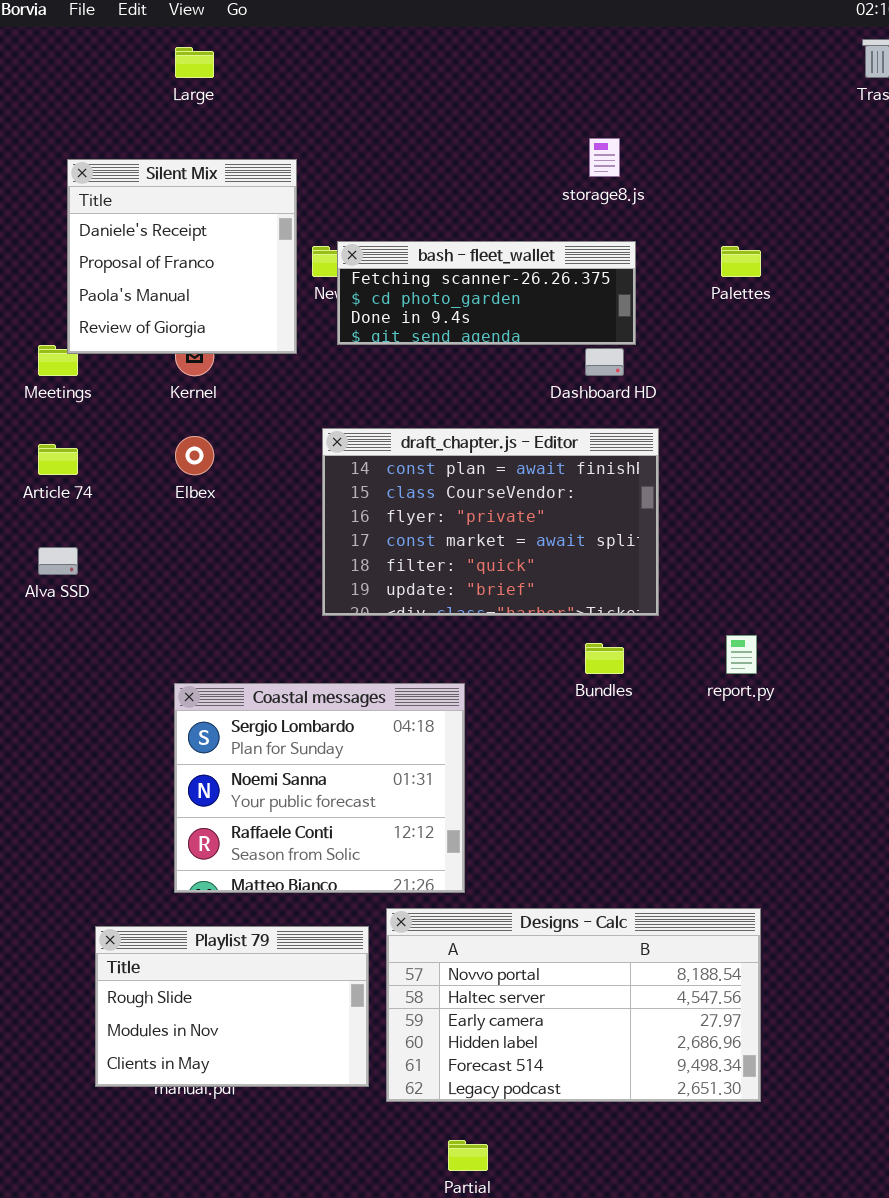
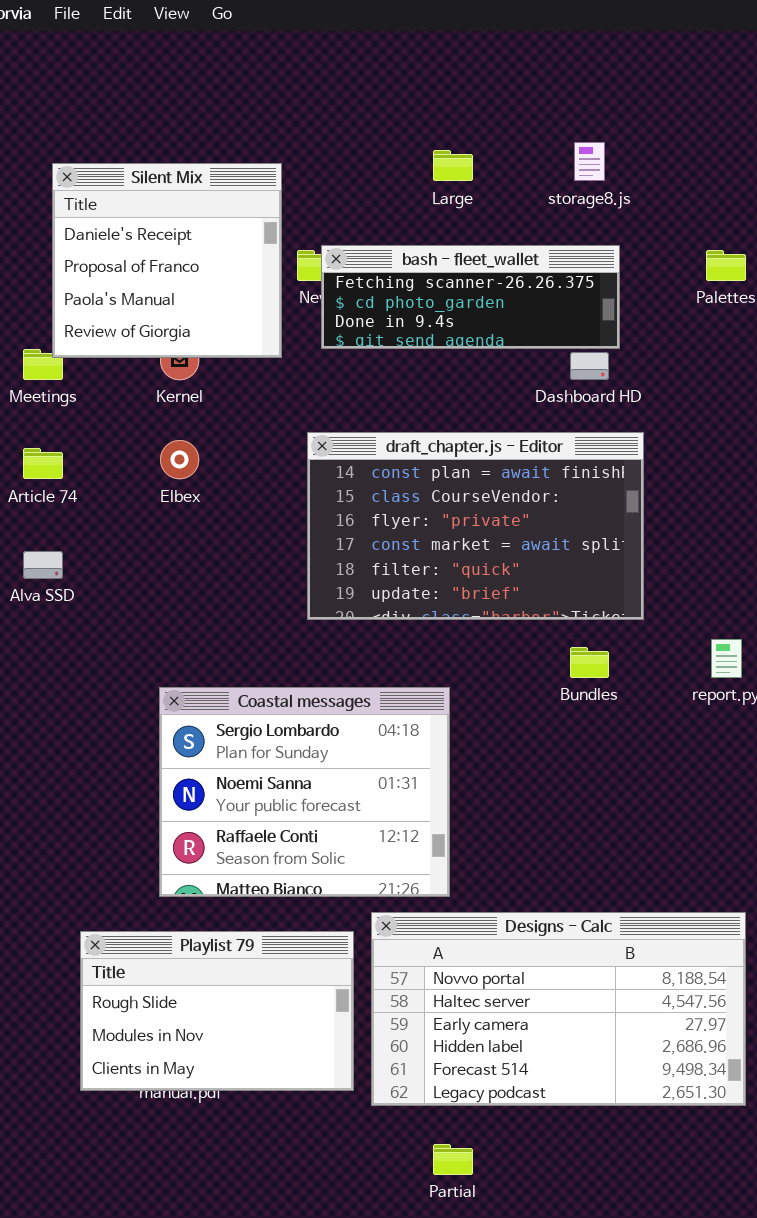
Large: [175,47,214,78] -> [433,150,473,181], moved

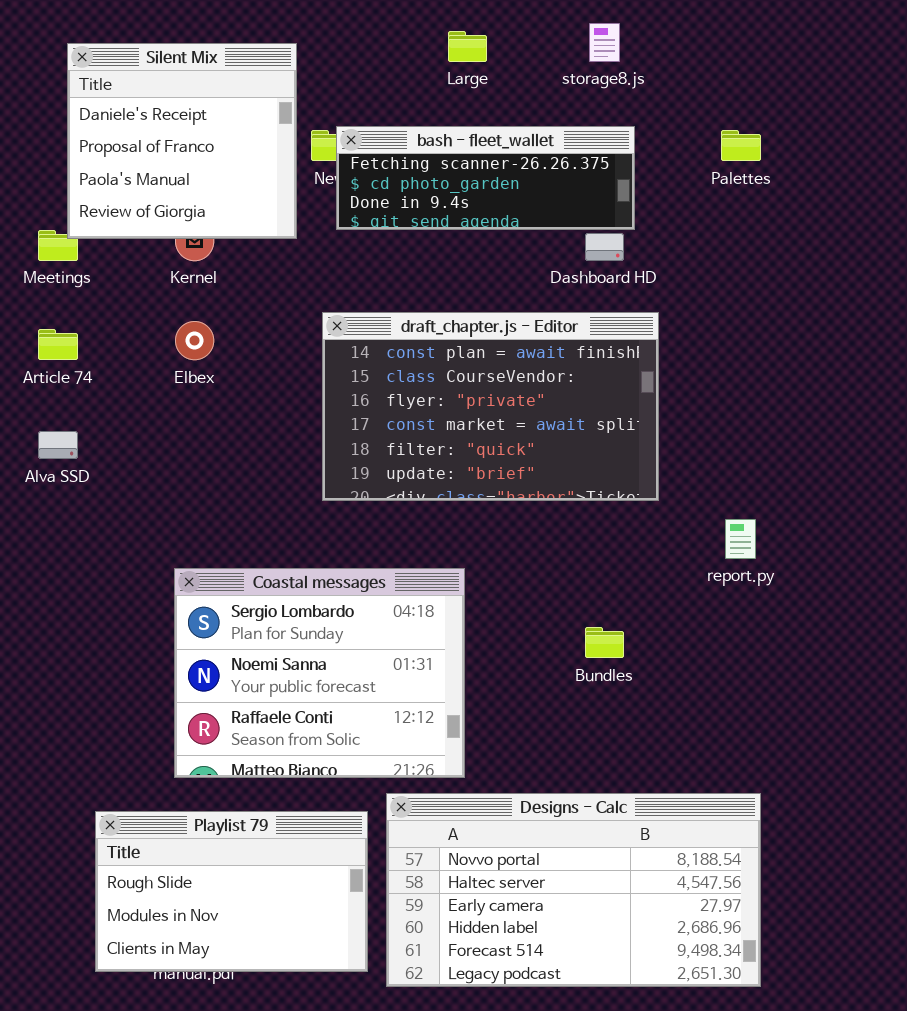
Bundles: [570,647,609,678] -> [585,627,624,658], moved

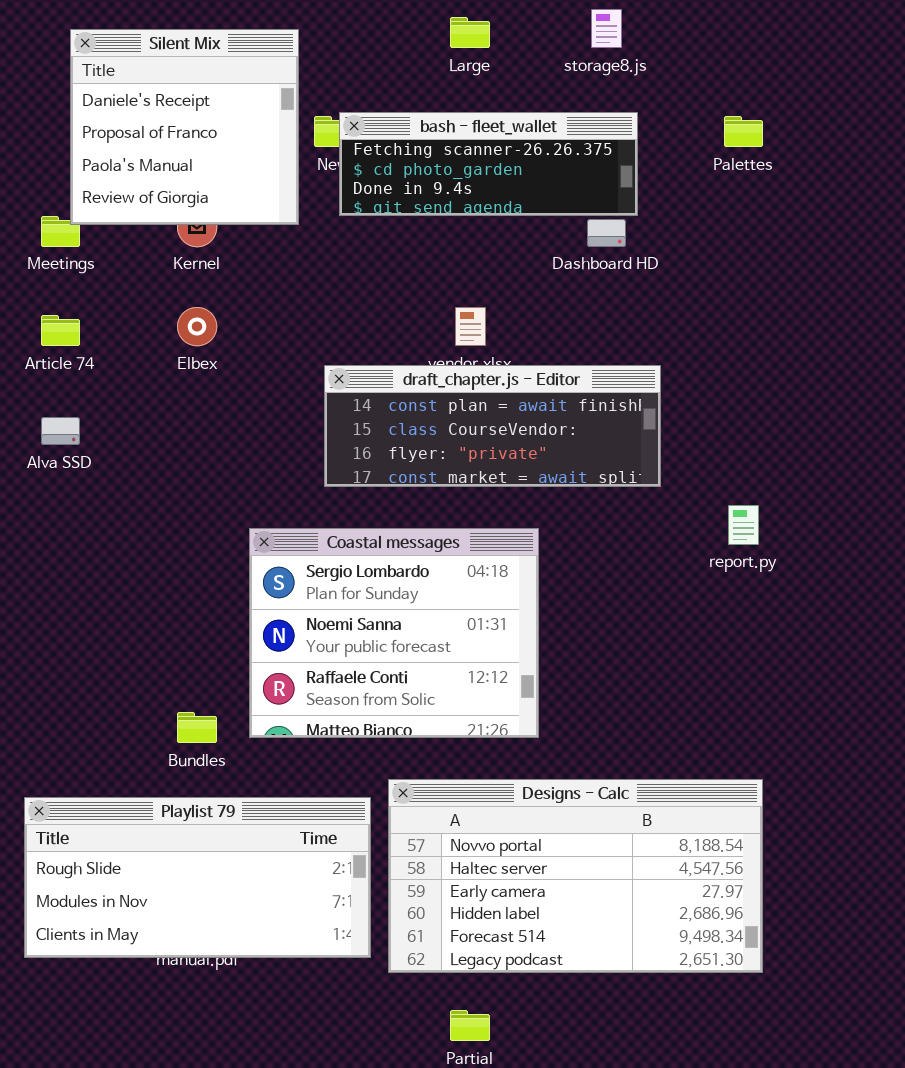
draft_chapter.js - Editor: [322,312,659,501] -> [324,365,661,487], resized
Coastal messages: [174,568,465,778] -> [249,528,539,738], moved
Bundles: [585,627,624,658] -> [177,712,217,743], moved
Playlist 79: [95,811,368,972] -> [24,797,371,958], resized

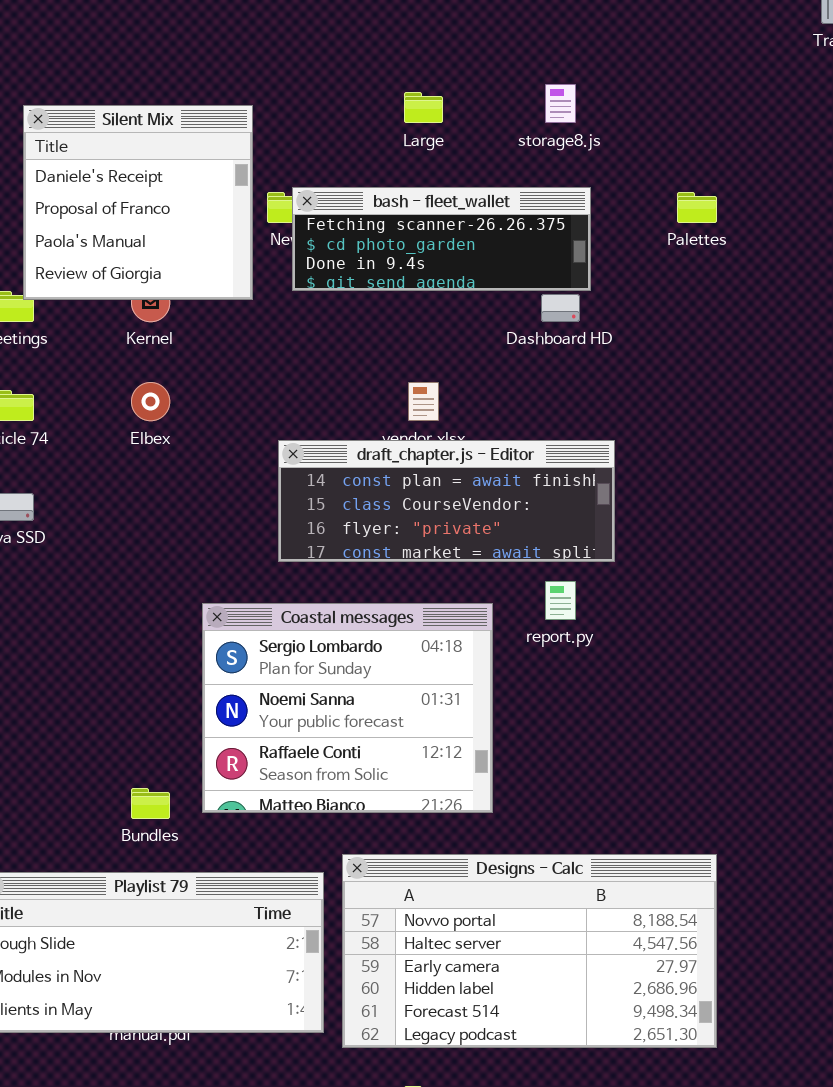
report.py: [728,505,759,545] -> [545,581,576,620], moved

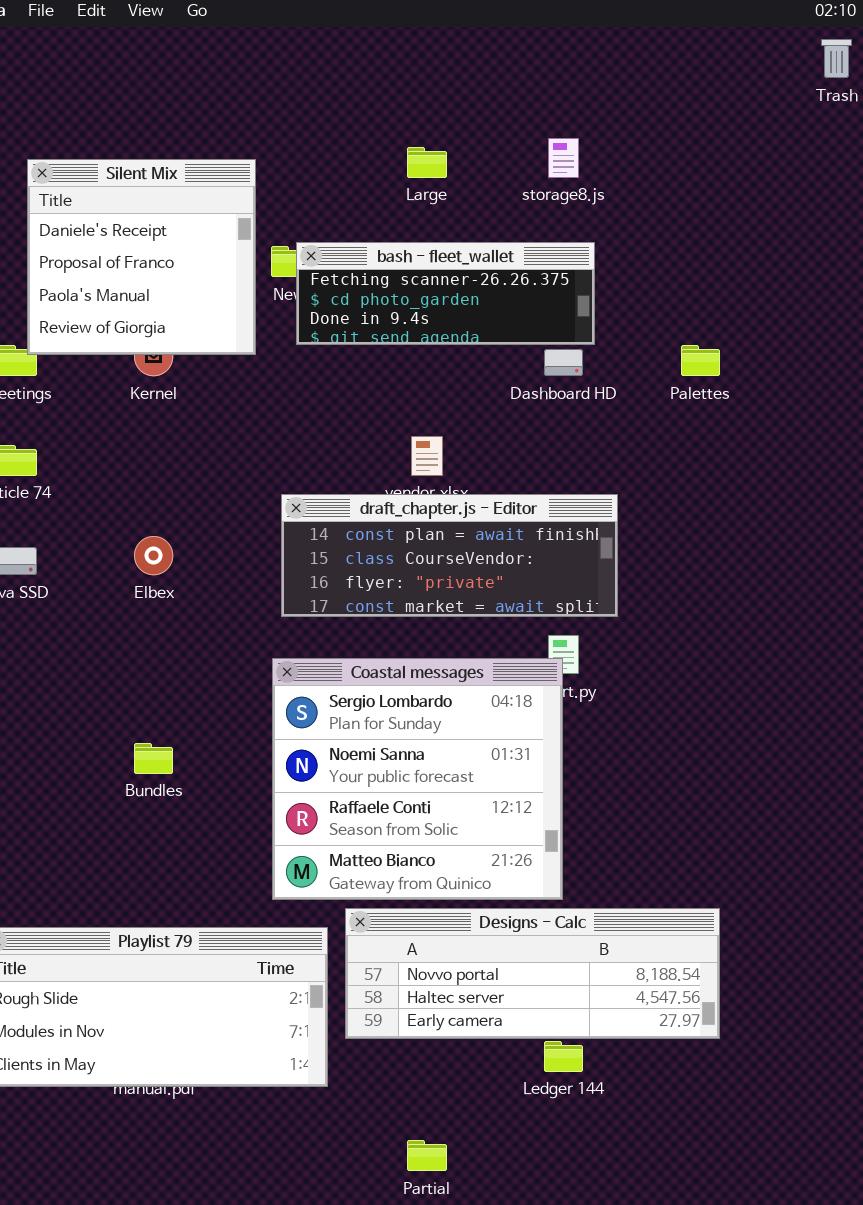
Palettes: [677,192,717,223] -> [681,345,720,376], moved
Elbex: [131,382,170,421] -> [134,536,173,575], moved
Coastal messages: [202,603,493,813] -> [272,658,563,900], moved, resized
Bundles: [131,788,170,819] -> [134,743,173,774], moved
Designs - Calc: [342,854,717,1048] -> [345,908,720,1039], resized

